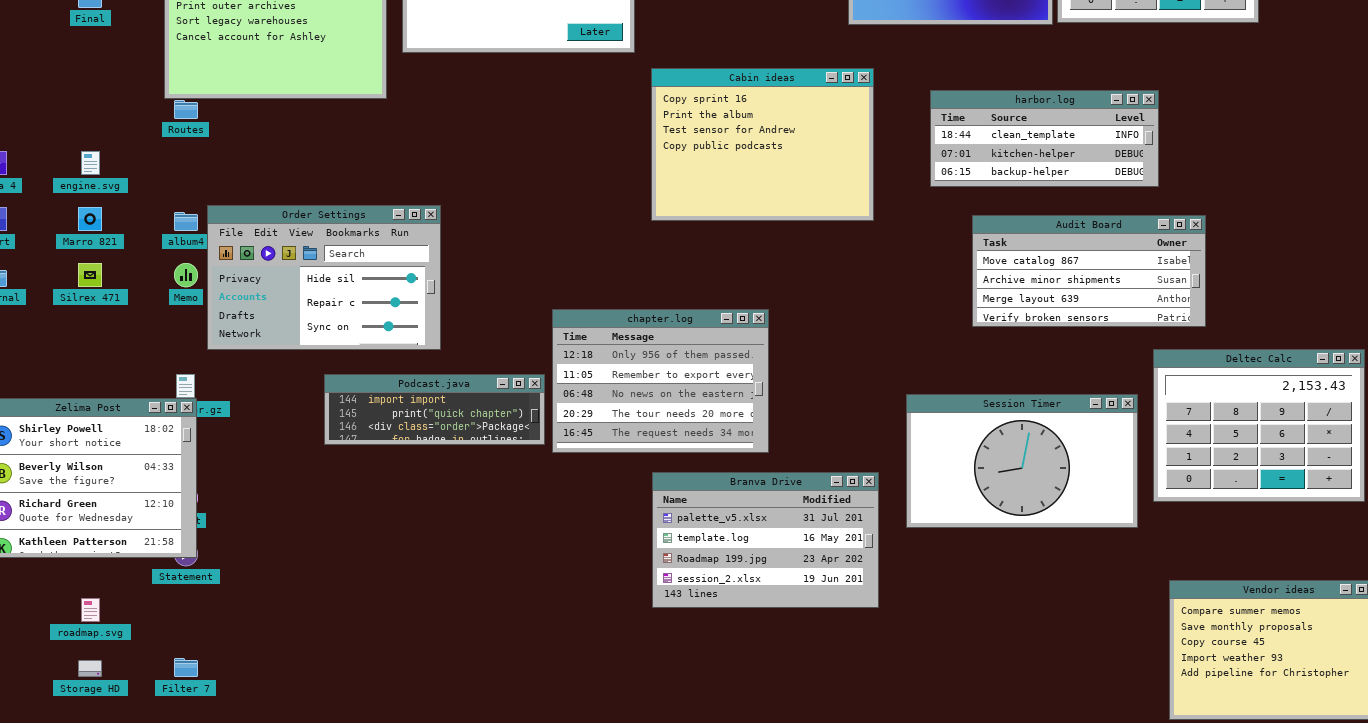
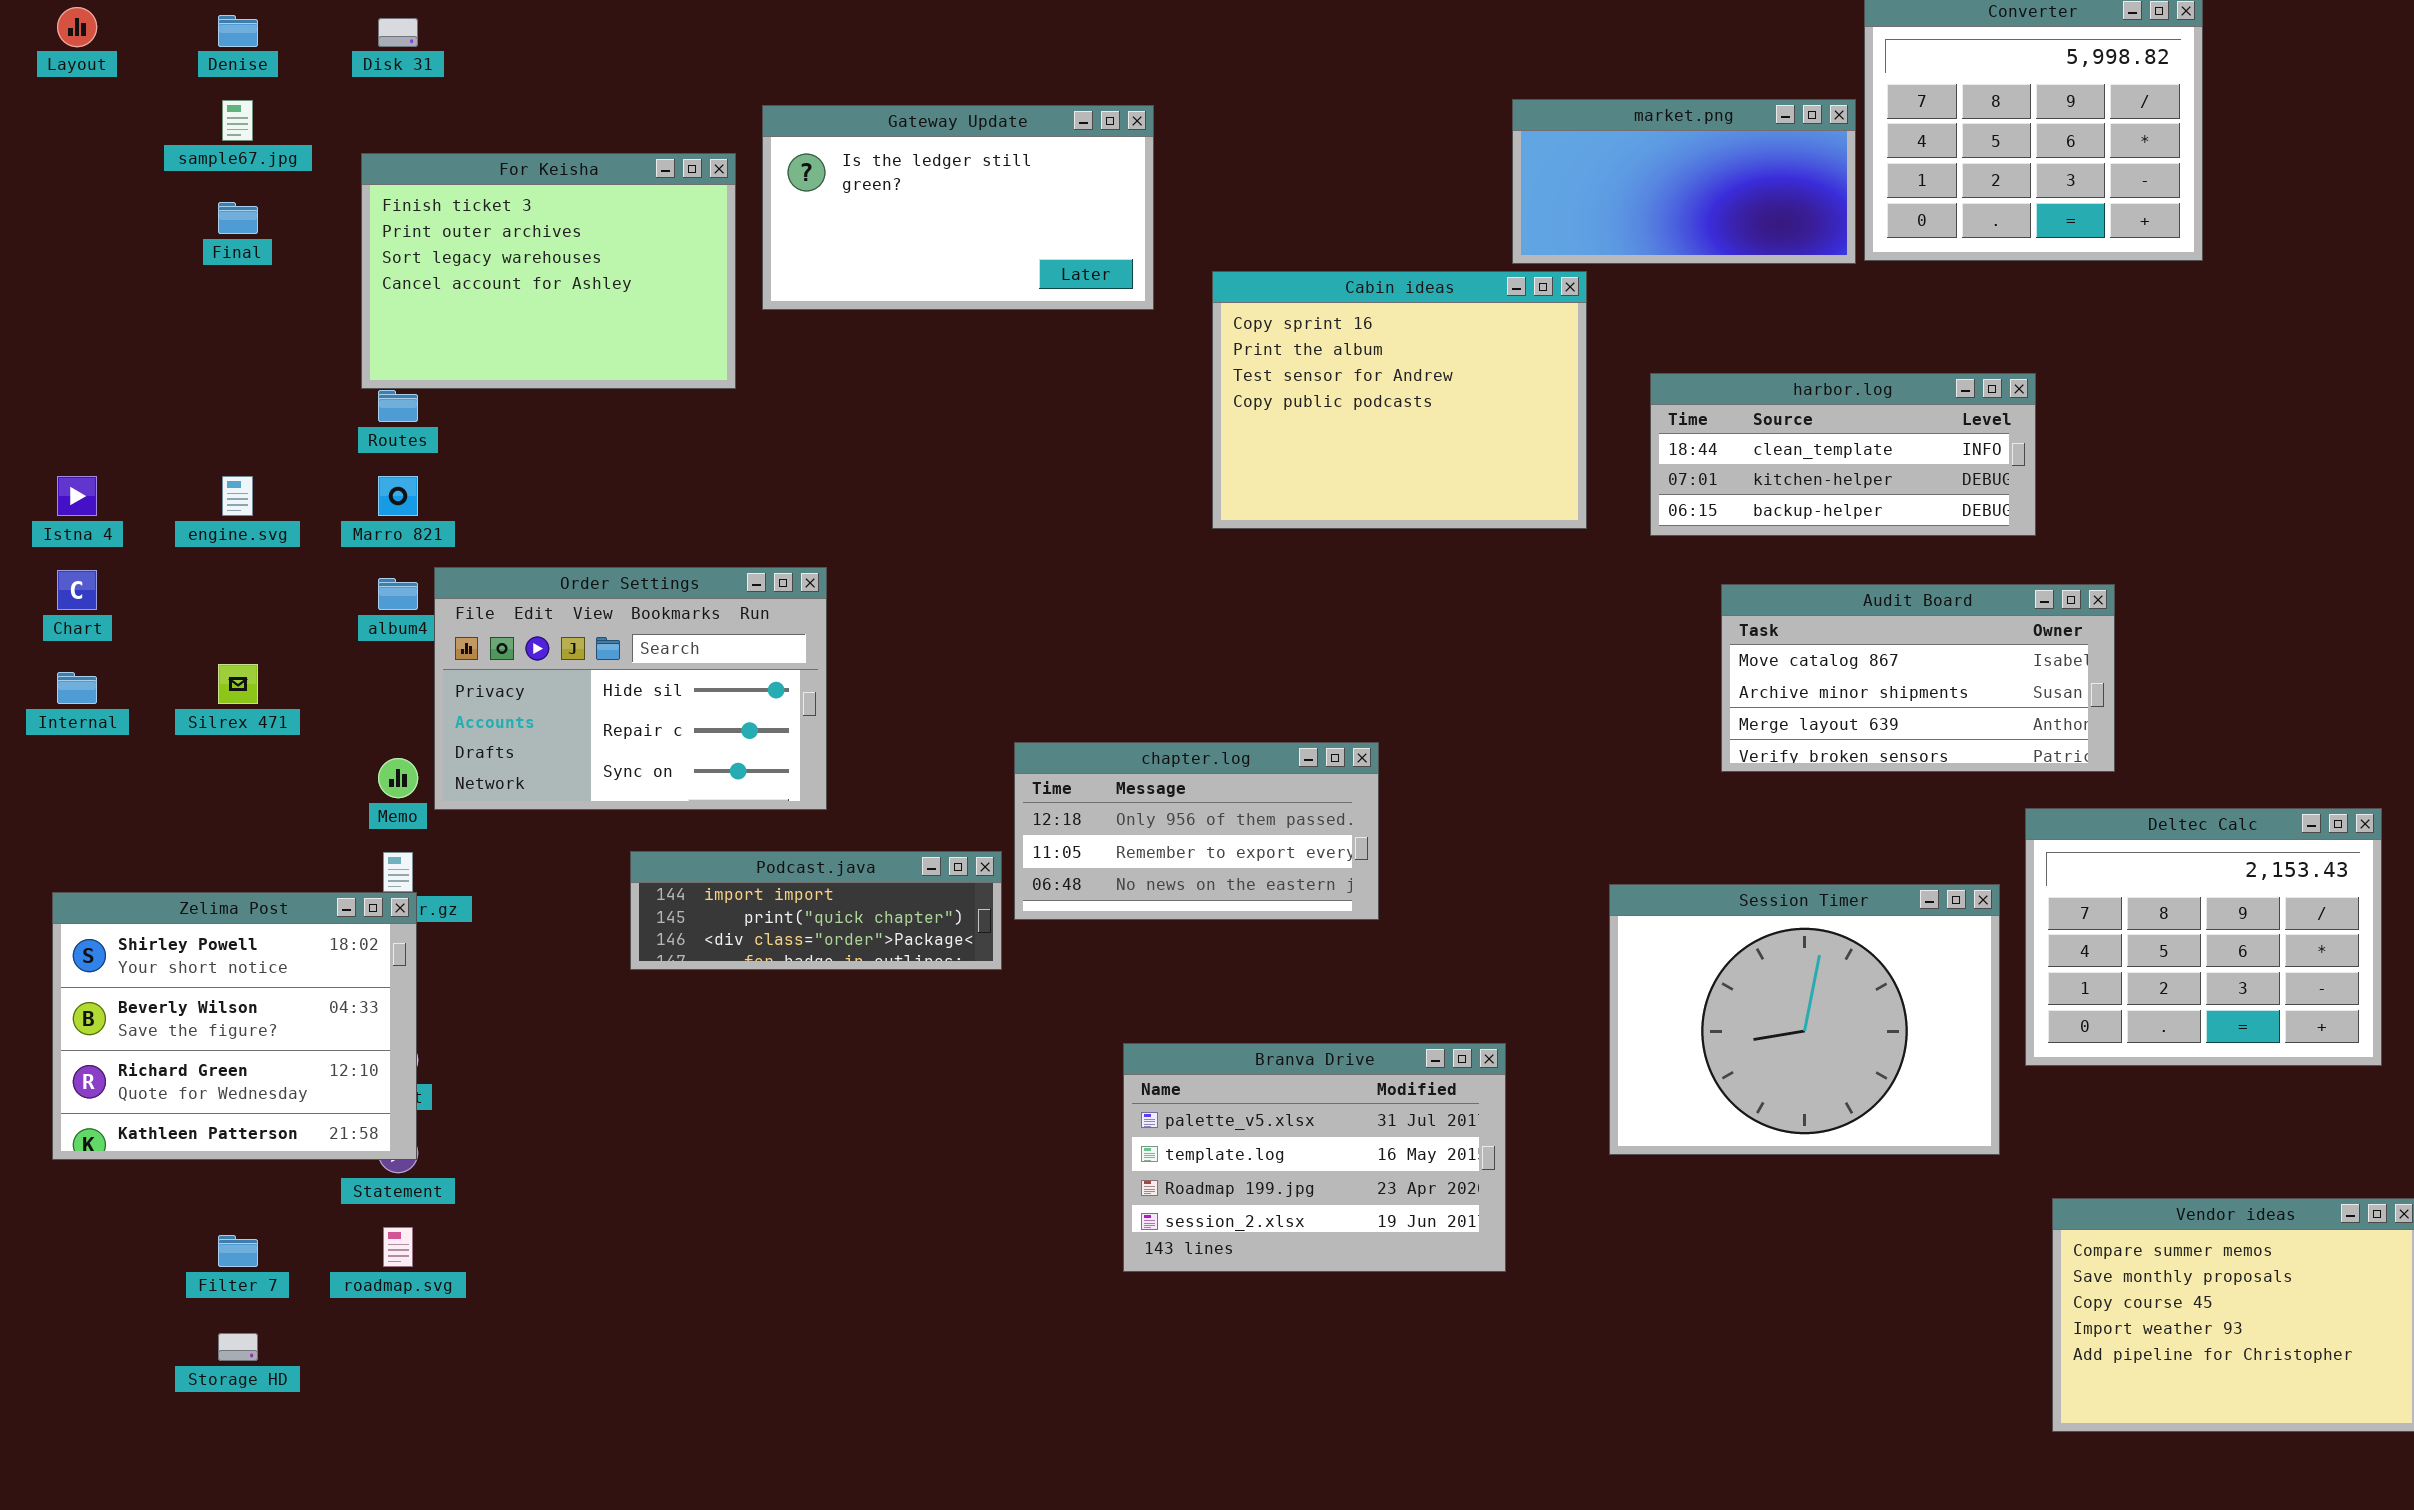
Cabin ideas: [651,68,874,221] -> [1212,271,1587,529], moved
Marro 821: [78,207,102,231] -> [378,476,418,516], moved
Memo: [174,263,198,287] -> [378,758,418,798], moved
chapter.log: [552,309,769,453] -> [1014,742,1379,920], resized
Session Timer: [906,394,1138,528] -> [1609,884,2000,1155], resized
Branva Drive: [652,472,879,608] -> [1123,1043,1506,1272], moved
roadmap.svg: [81,598,100,622] -> [383,1227,413,1267], moved
Filter 7: [174,658,198,677] -> [218,1235,258,1267], moved

